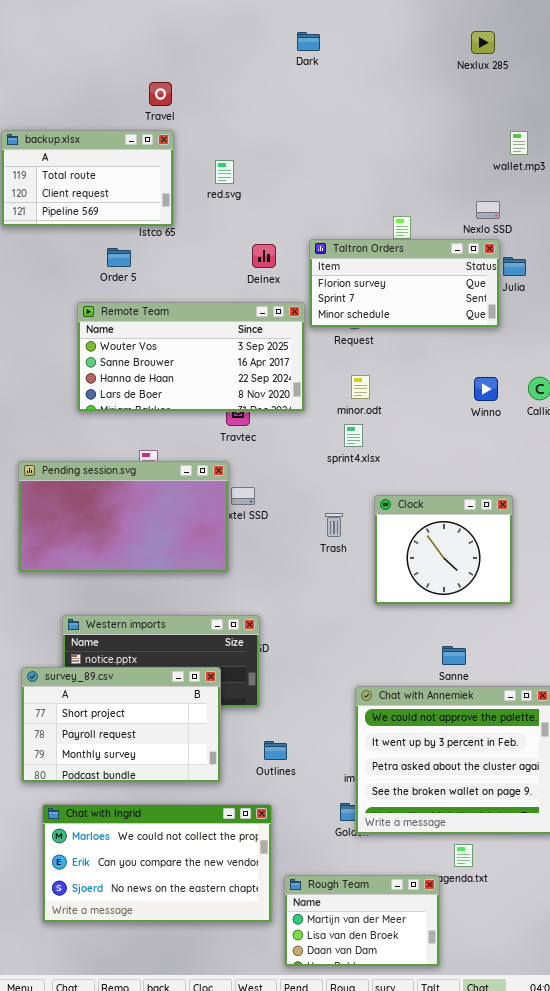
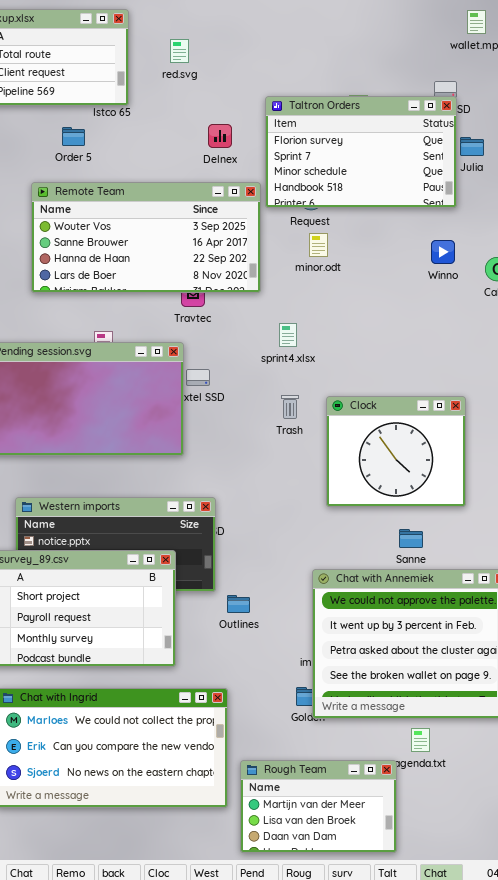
Taltron Orders: [309,239,500,328] -> [265,96,457,208], resized
minor.odt: [351,375,370,399] -> [309,233,328,257], moved
Winno: [474,377,498,401] -> [431,240,455,264], moved
sprint4.xlsx: [344,424,363,447] -> [279,323,297,347], moved
Clock: [374,495,513,605] -> [326,396,466,507], moved
Outlines: [264,741,287,760] -> [227,595,250,613], moved

